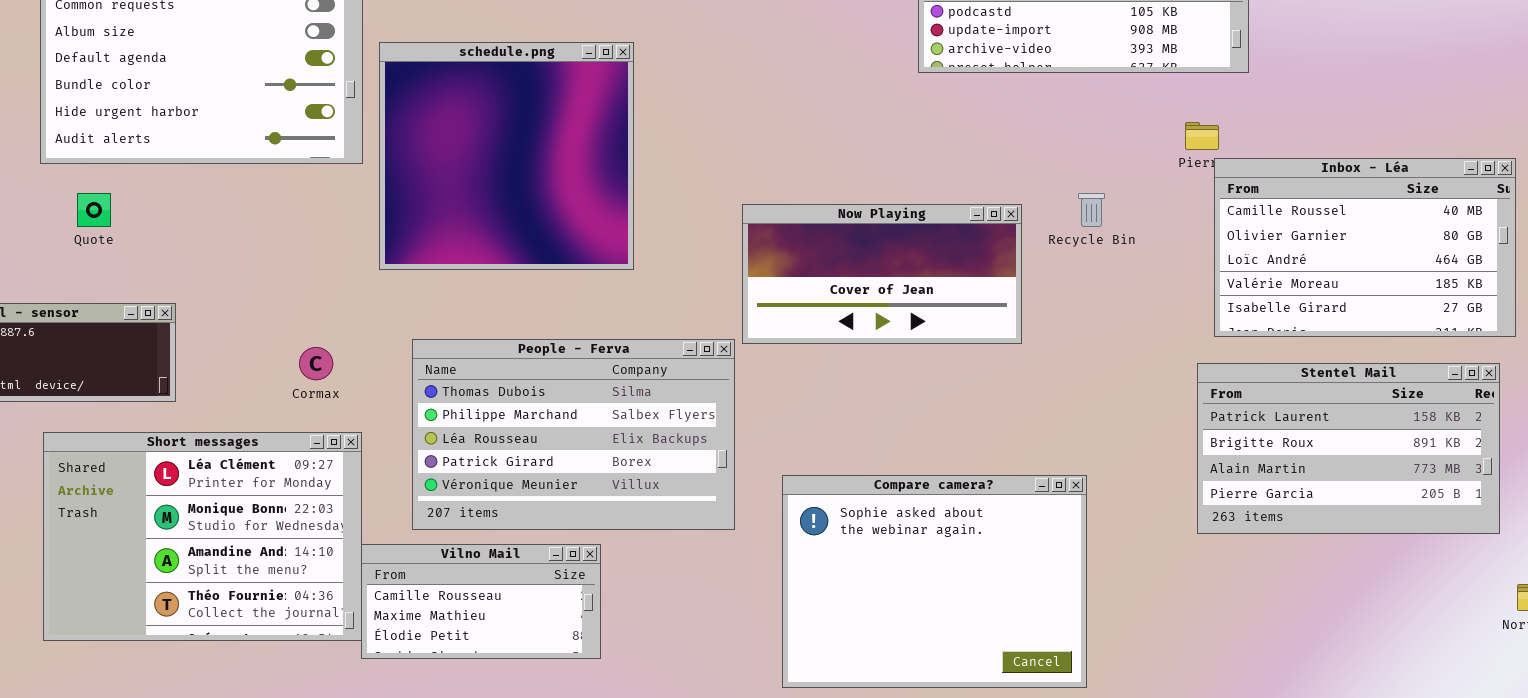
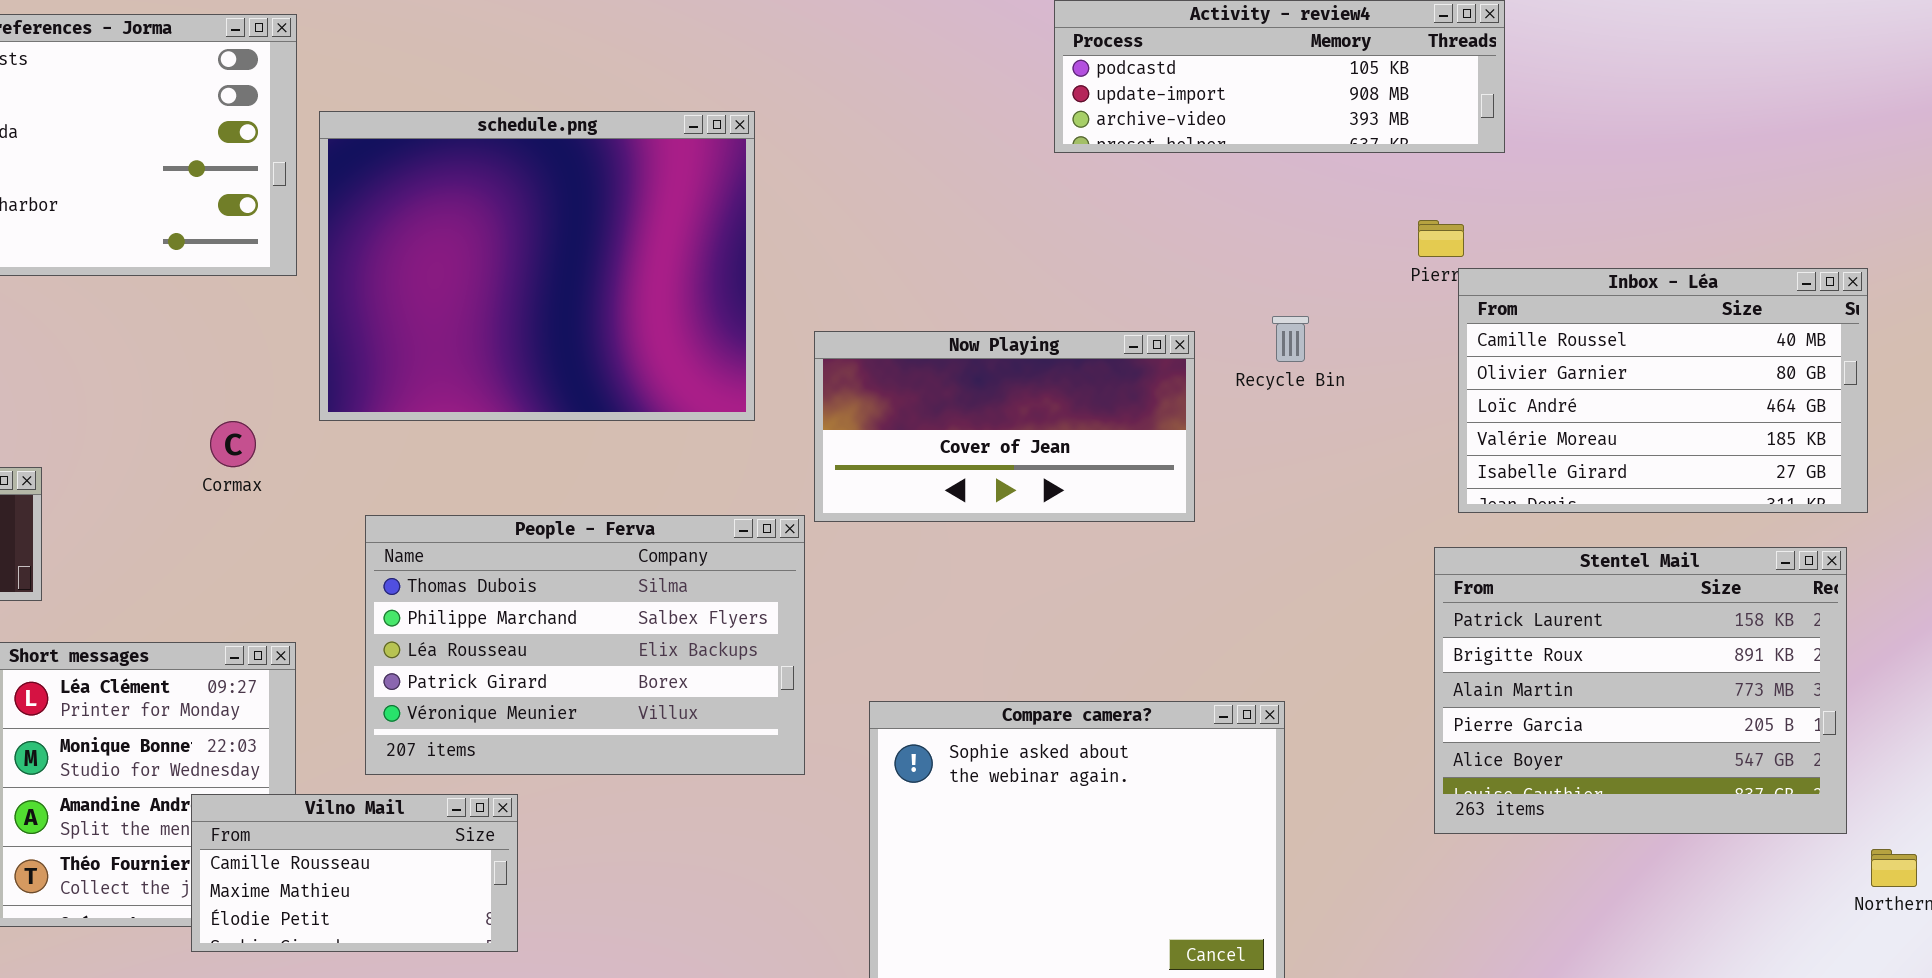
schedule.png: [379,42,634,270] -> [319,111,755,421], resized
Cormax: [299,347,333,380] -> [210,421,256,467], moved
Stentel Mail: [1197,363,1500,534] -> [1434,547,1847,834], resized
Vilno Mail: [361,544,601,659] -> [191,794,518,952], moved

